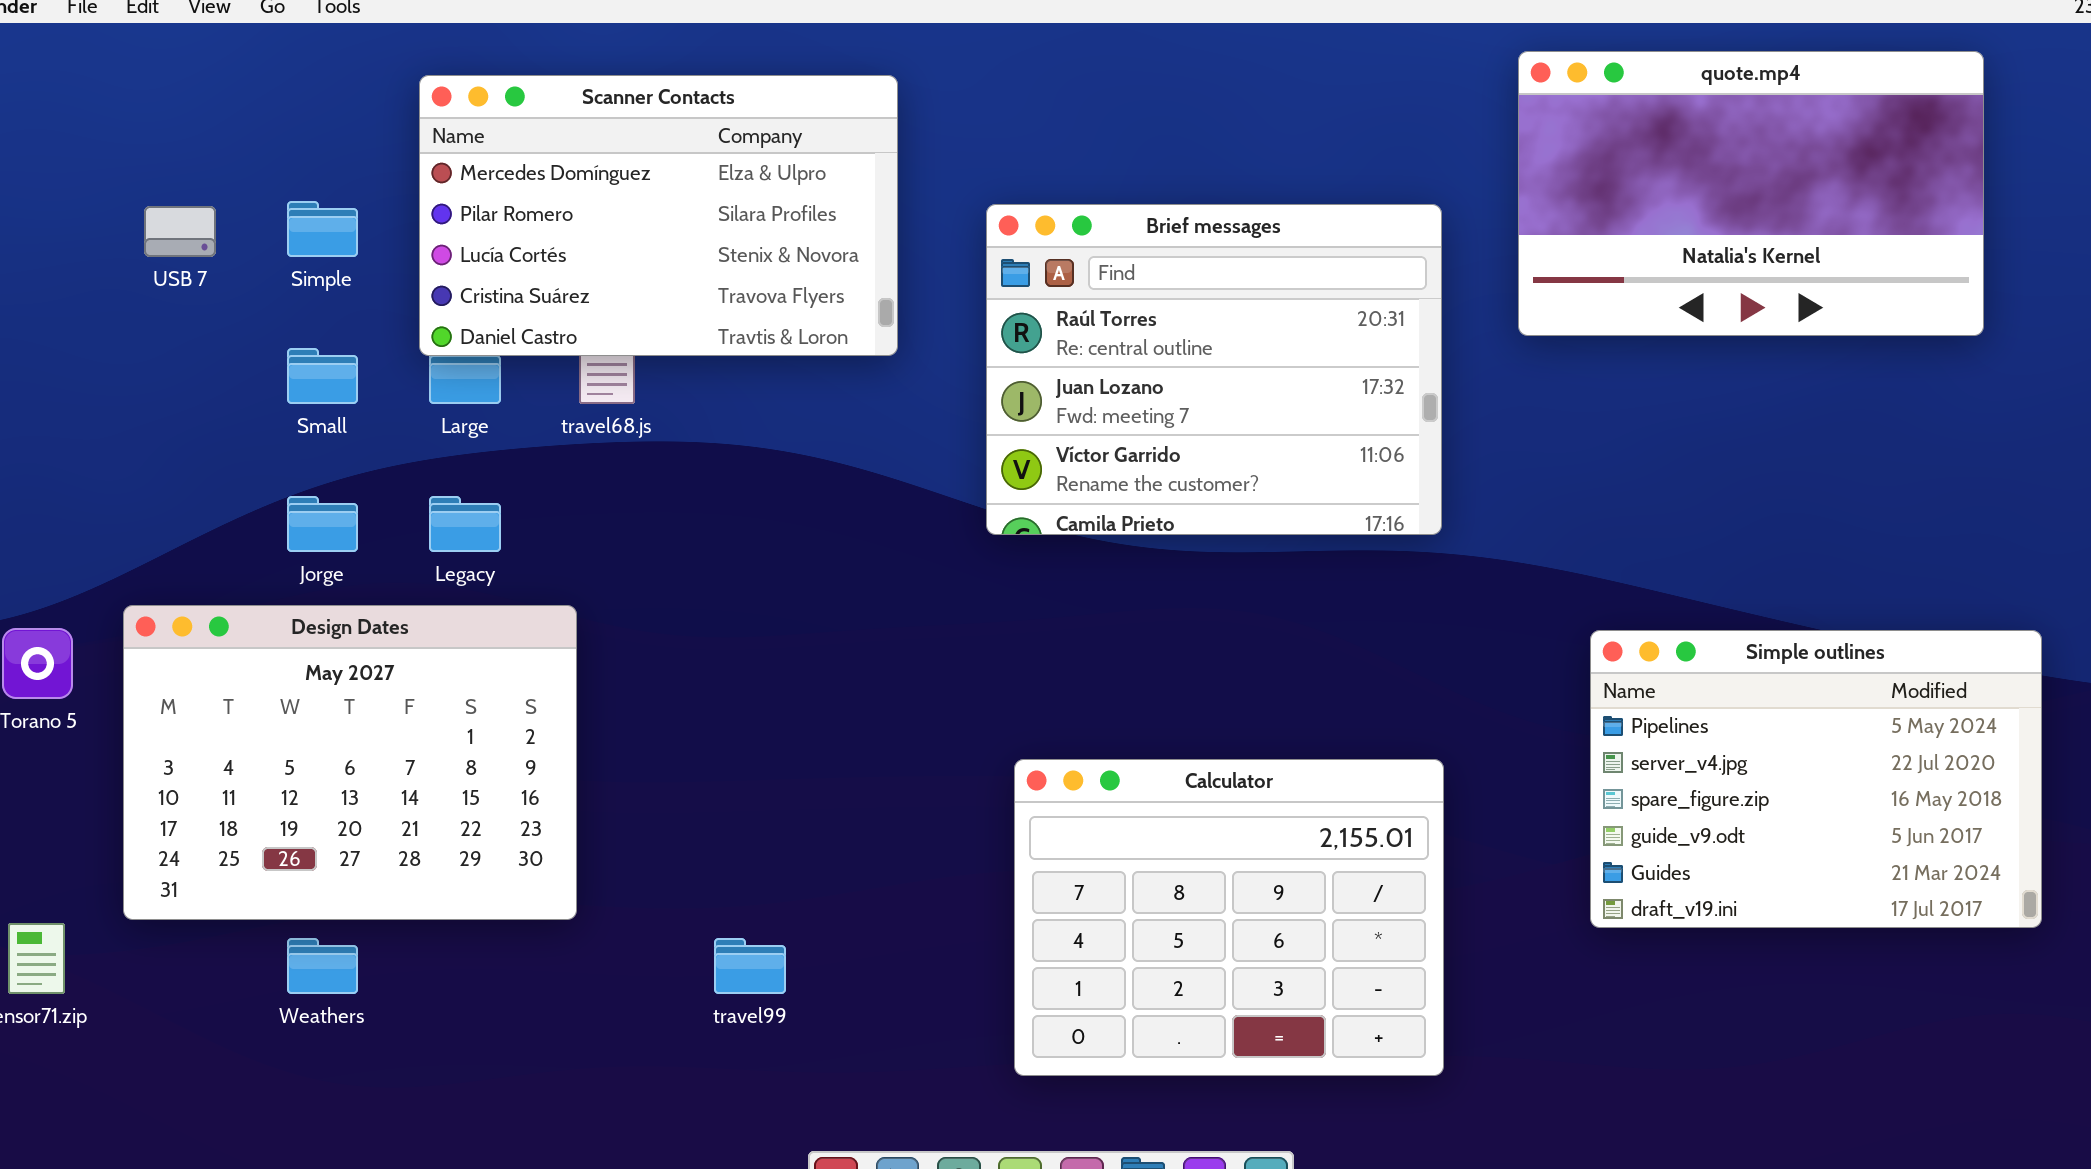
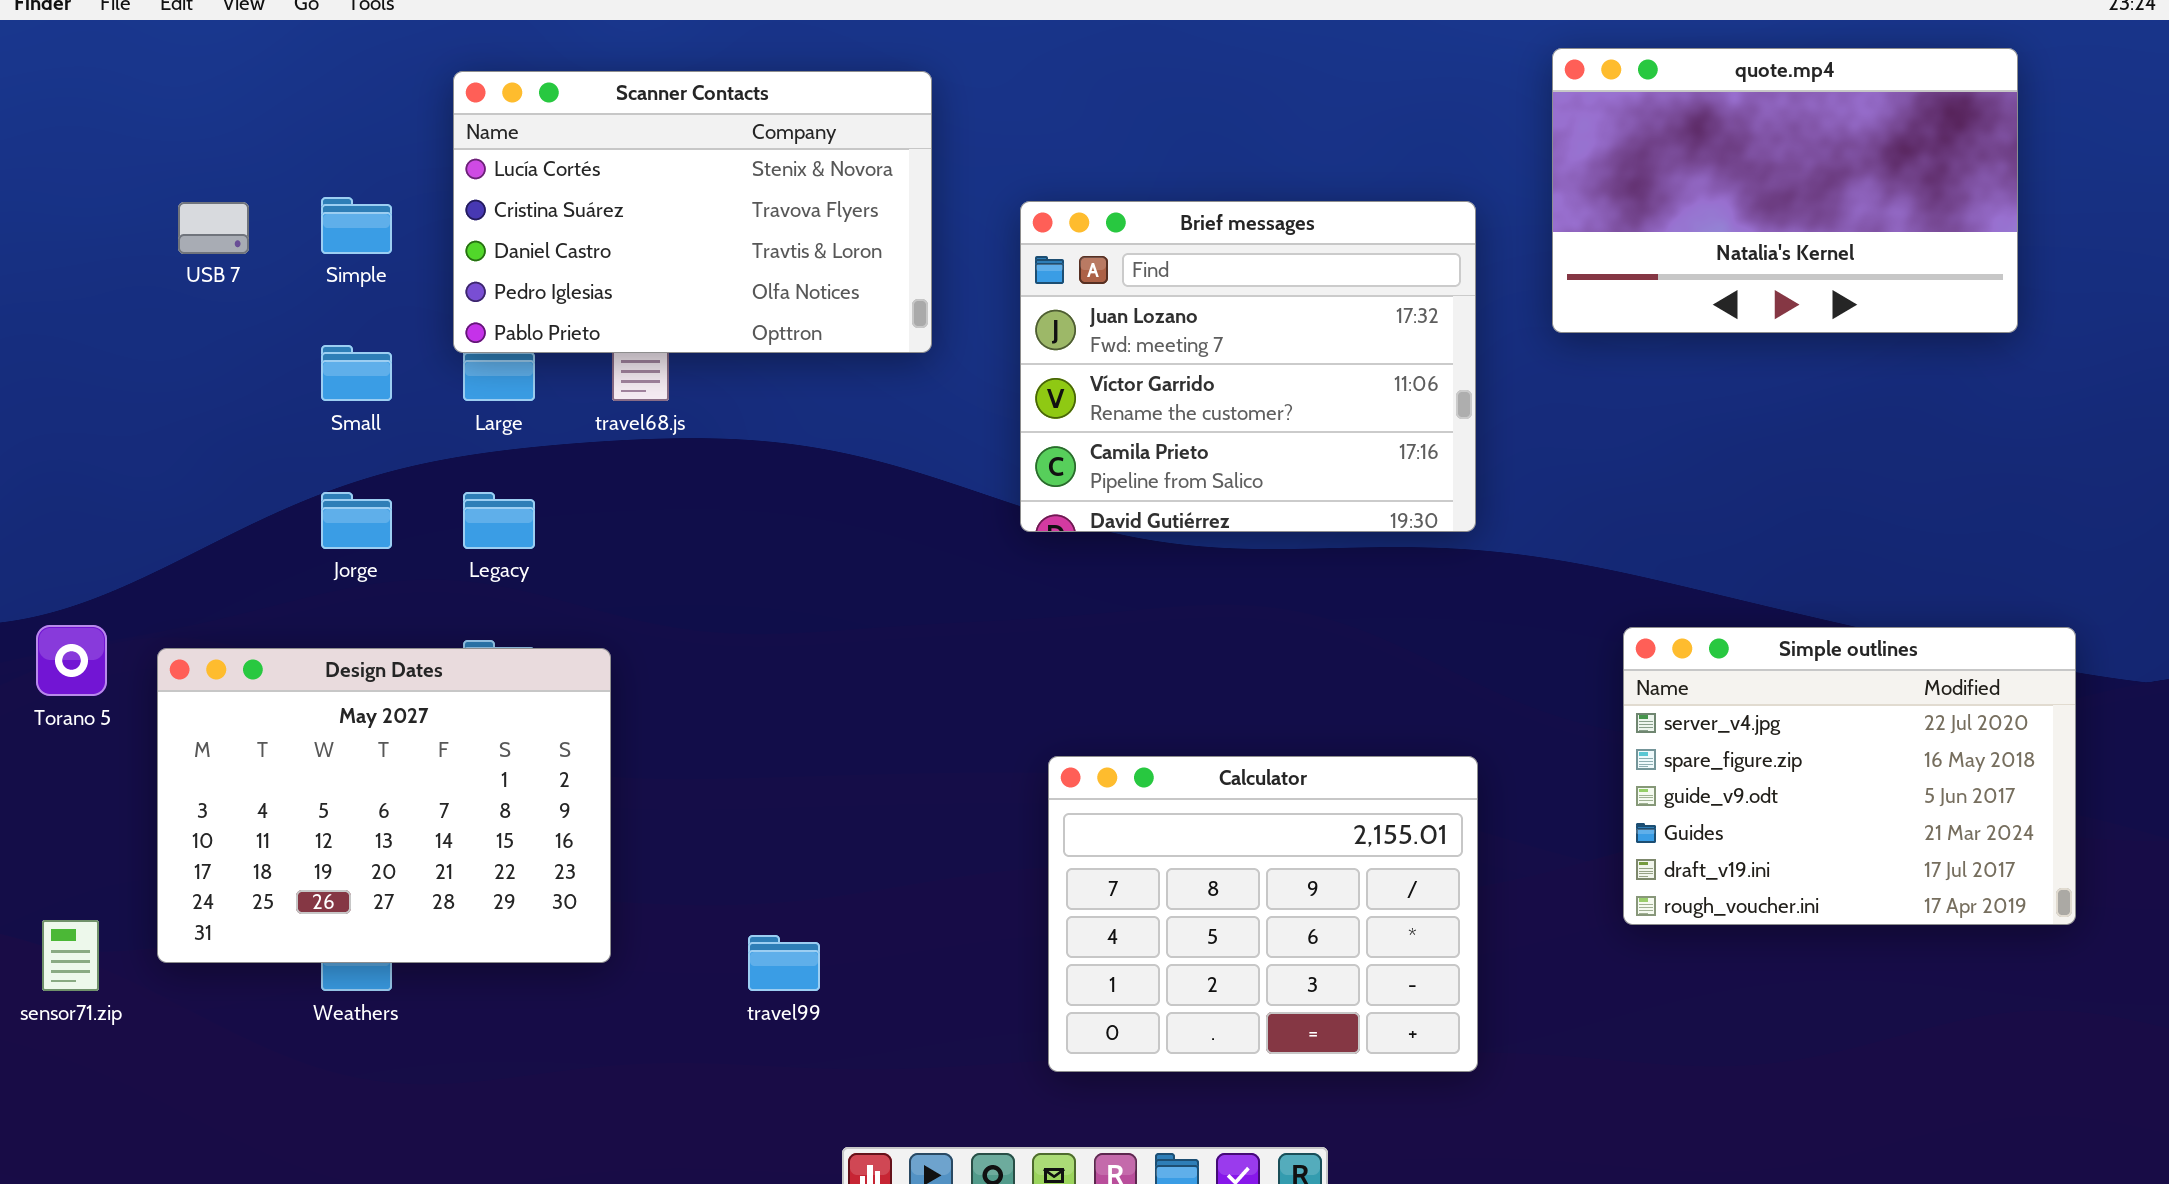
Scanner Contacts: [419,75,898,356] -> [453,71,932,353], scrolled down 2 rows
Brief messages: [986,204,1442,535] -> [1020,201,1476,532], scrolled down 1 row
Design Dates: [123,605,577,920] -> [157,648,611,963], moved
Simple outlines: [1590,630,2042,928] -> [1623,627,2076,925], scrolled down 1 row

